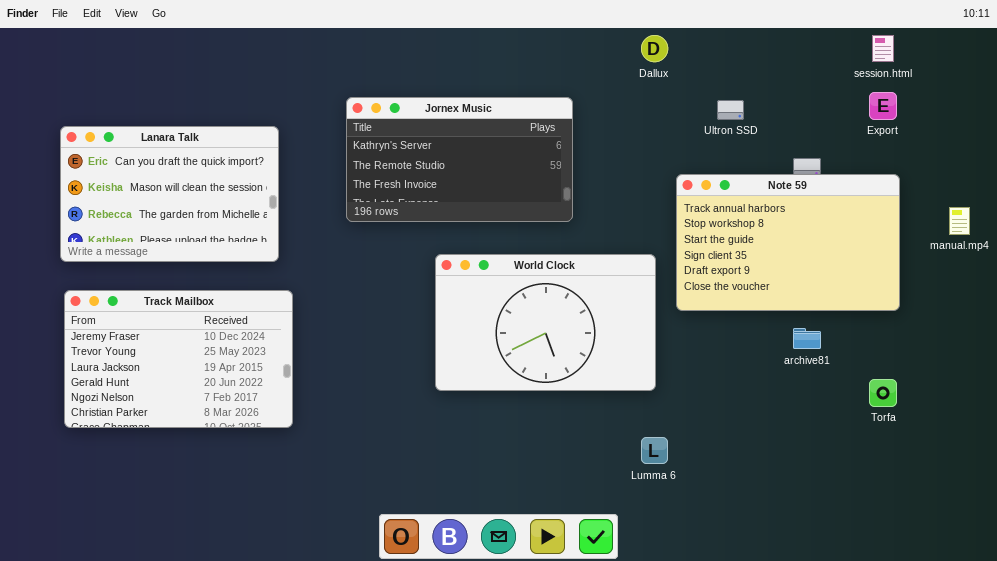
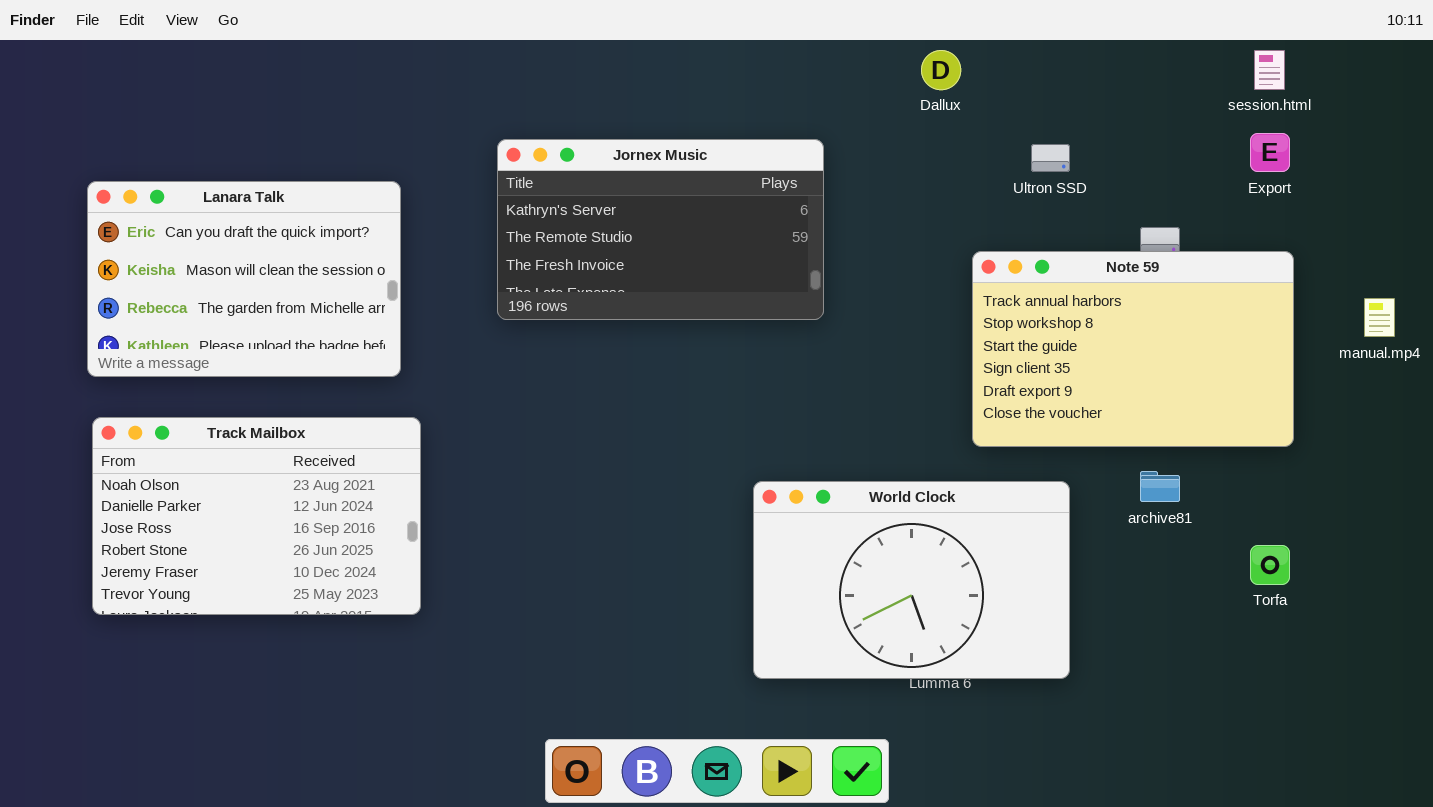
World Clock: [435,254,656,391] -> [753,481,1070,679], moved
Track Mailbox: [64,290,293,428] -> [92,417,421,615], scrolled up 4 rows

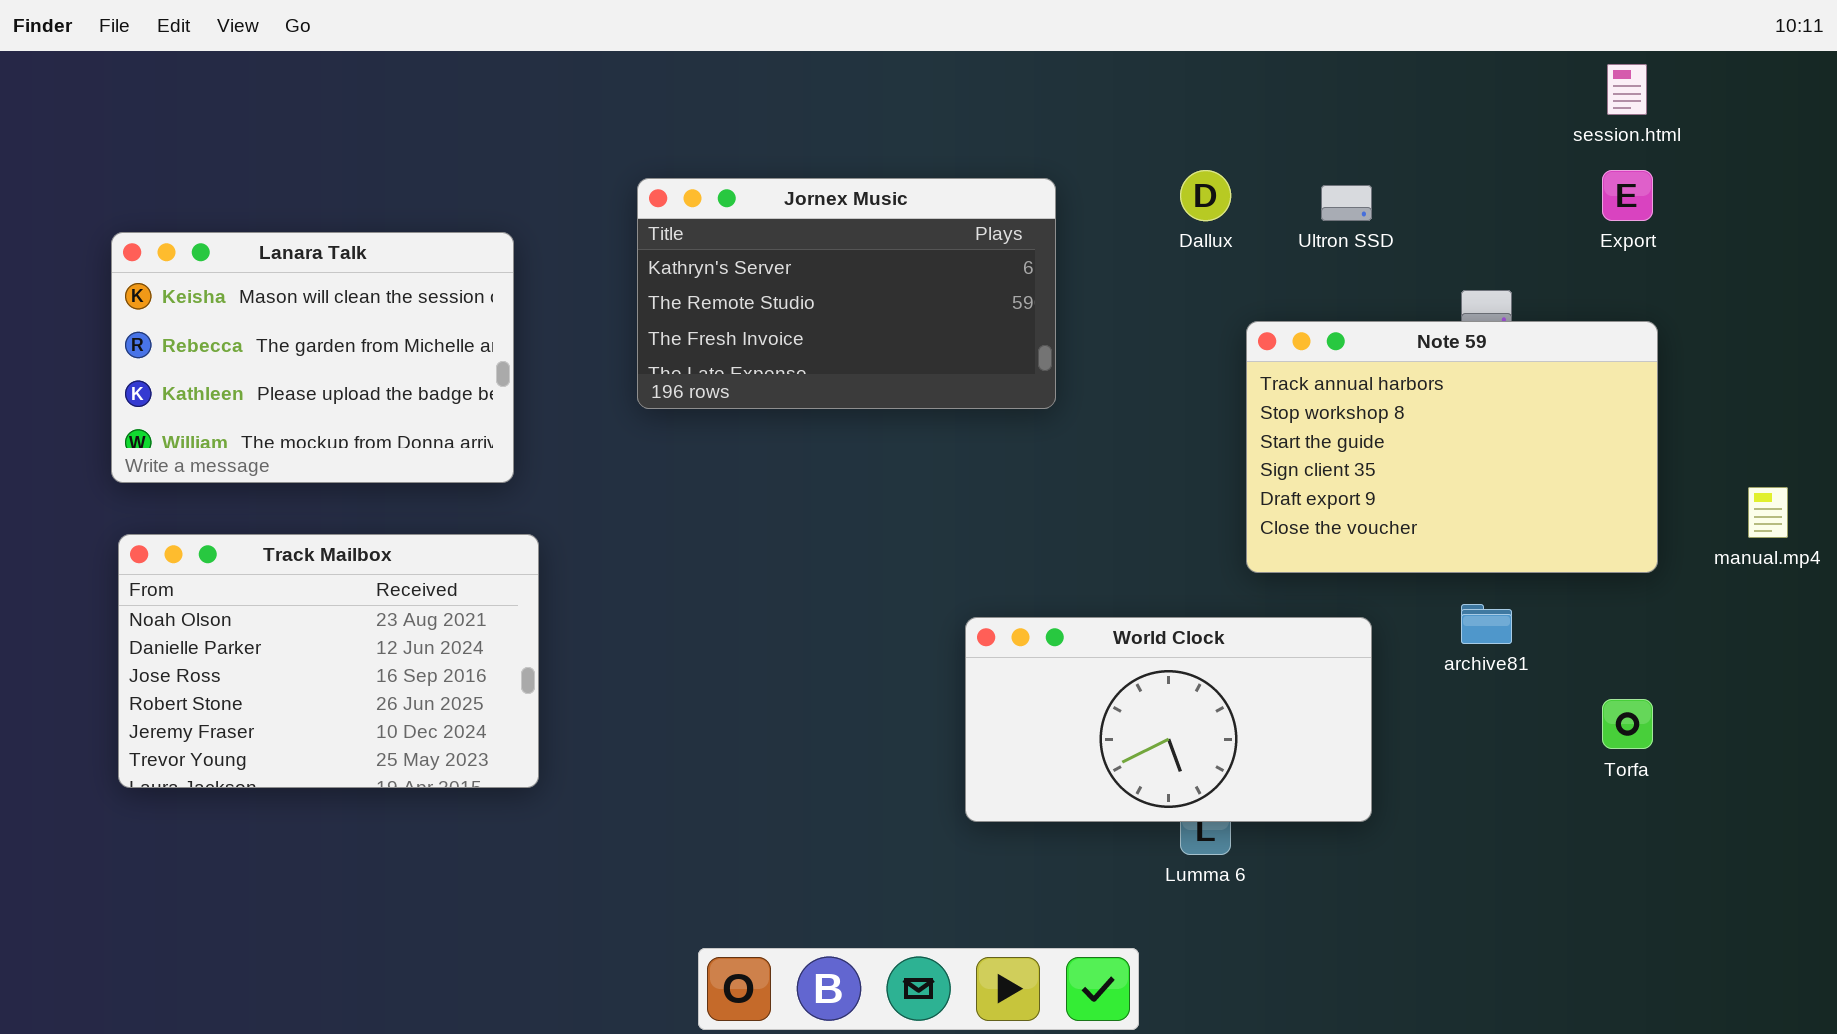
Dallux: [921,50,961,90] -> [1180,170,1231,221], moved
Lanara Talk: [87,181,401,377] -> [111,232,514,483], scrolled down 1 row
manual.mp4: [1364,298,1395,337] -> [1748,487,1788,538], moved
World Clock: [753,481,1070,679] -> [965,617,1372,822], resized

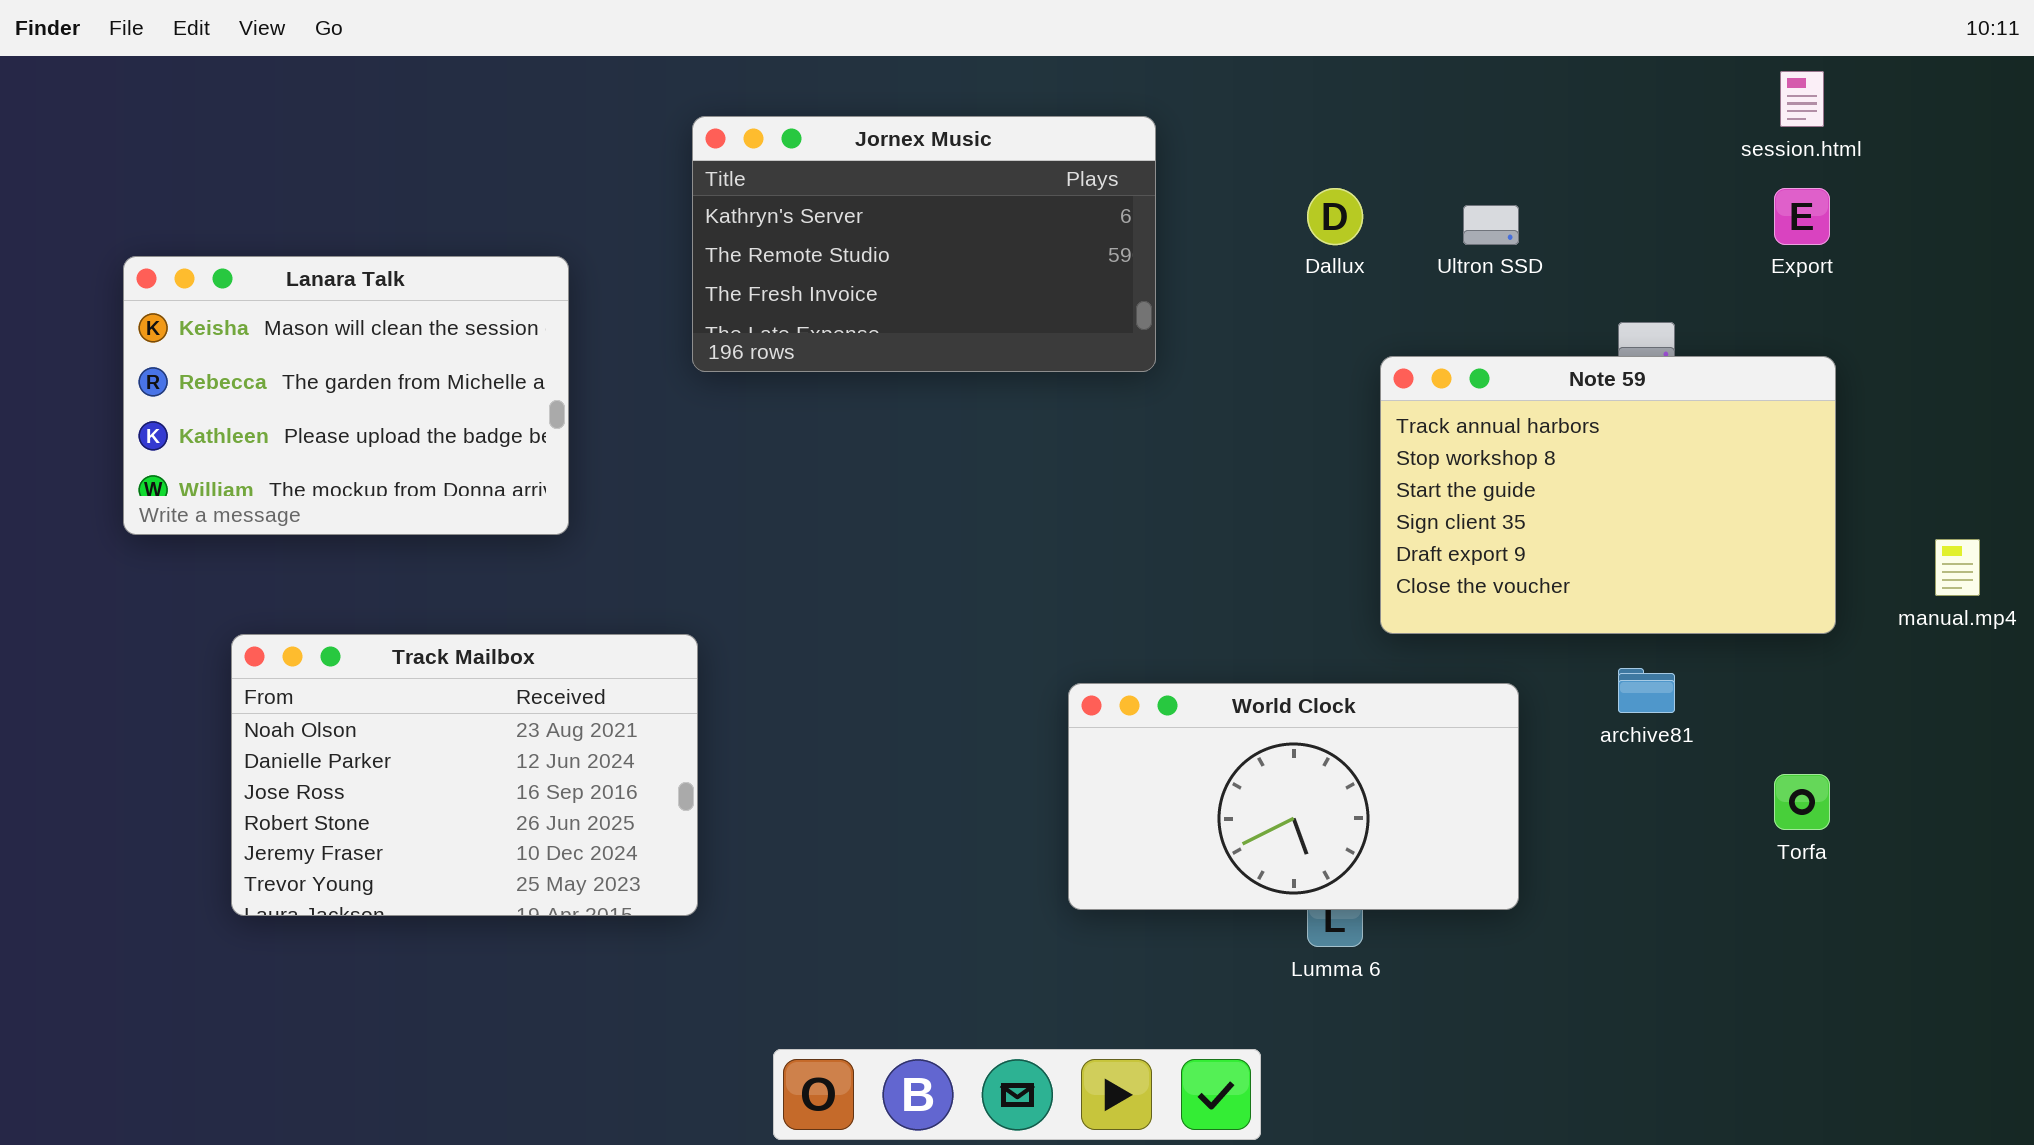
Jornex Music: [637,178,1056,409] -> [692,116,1156,372], moved
Track Mailbox: [118,534,539,788] -> [231,634,698,916], moved

